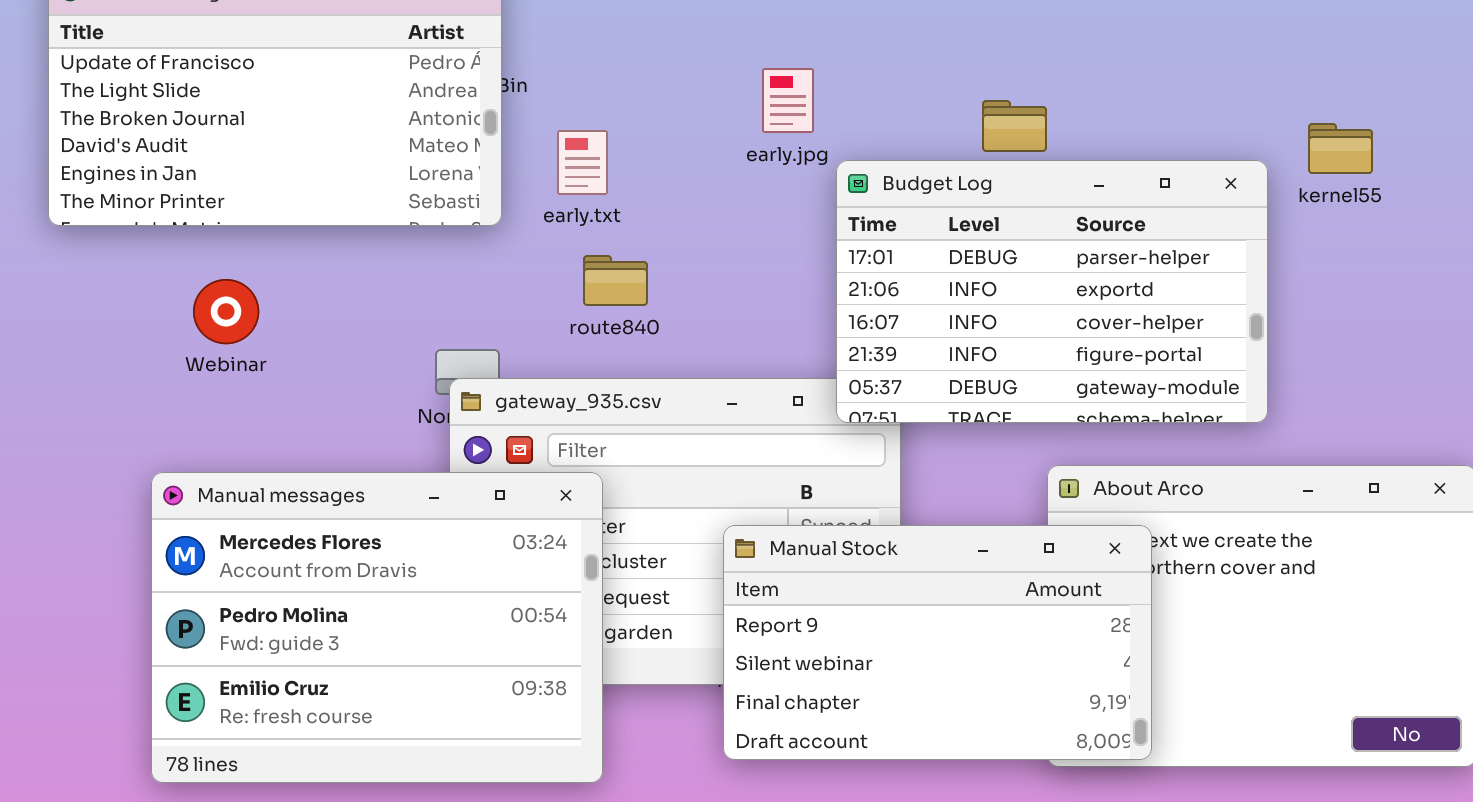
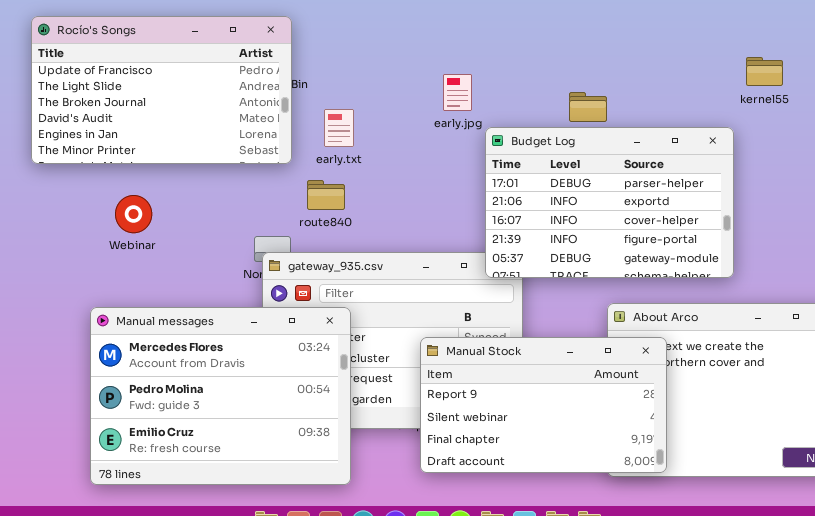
kernel55: [1308,123,1373,174] -> [746,57,783,86], moved
route840: [583,255,648,306] -> [307,180,345,210], moved

